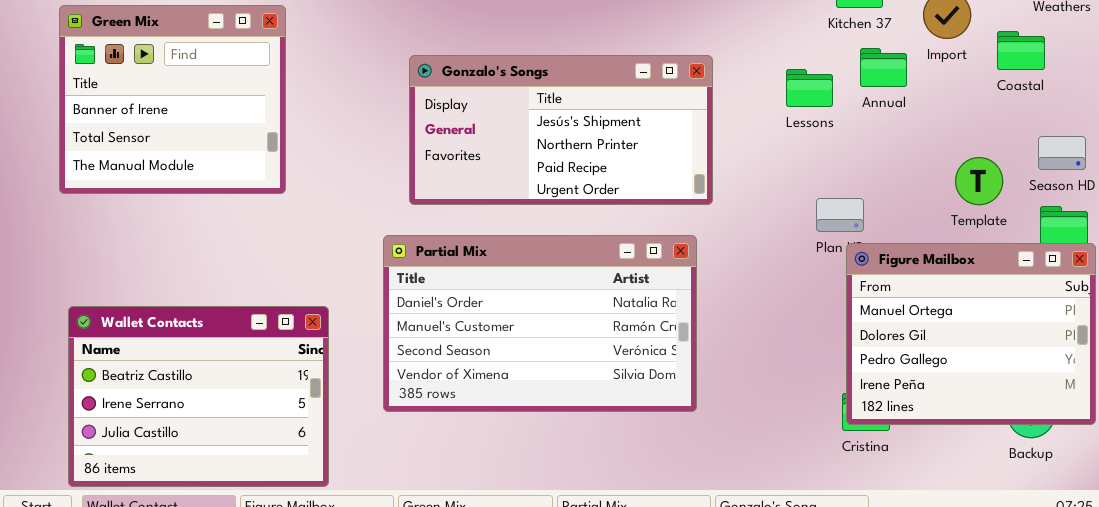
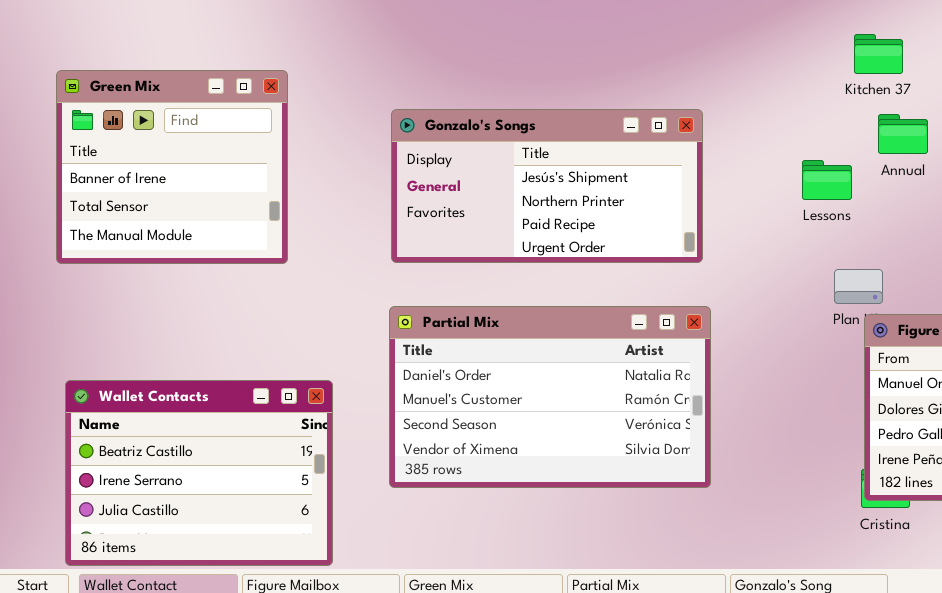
Gonzalo's Songs: [409,55,713,205] -> [391,109,703,263], moved
Lessons: [786,69,833,107] -> [802,160,852,200], moved

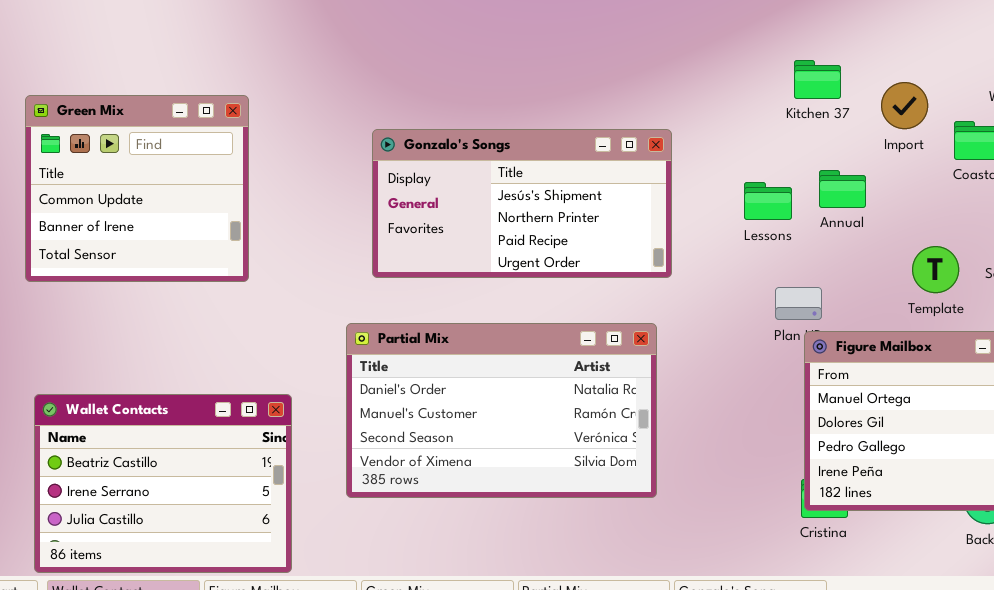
Green Mix: [56,70,288,264] -> [25,95,249,282], scrolled up 1 row
Gonzalo's Songs: [391,109,703,263] -> [372,129,672,278], moved
Annual: [878,114,928,154] -> [819,170,866,208], moved

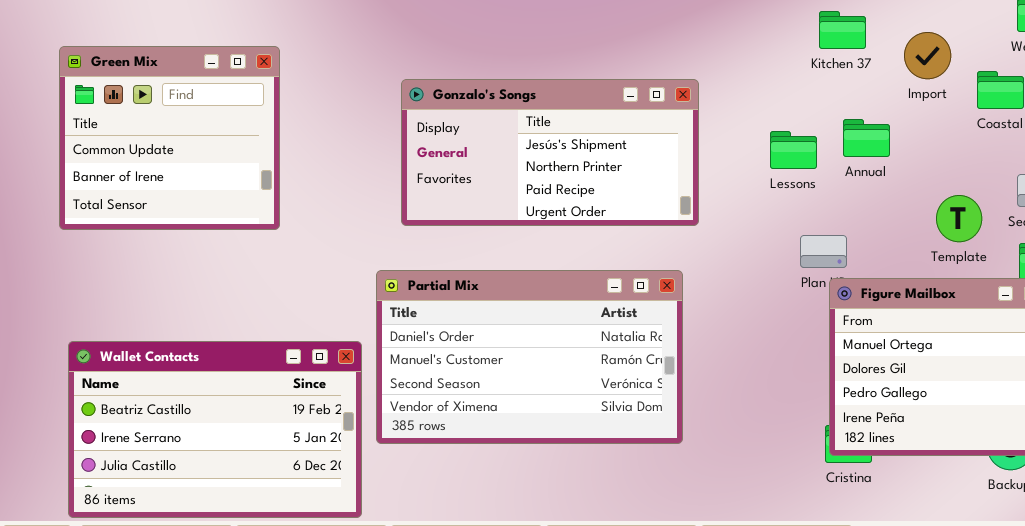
Wallet Contacts: [34,394,292,573] -> [68,341,362,518], resized

